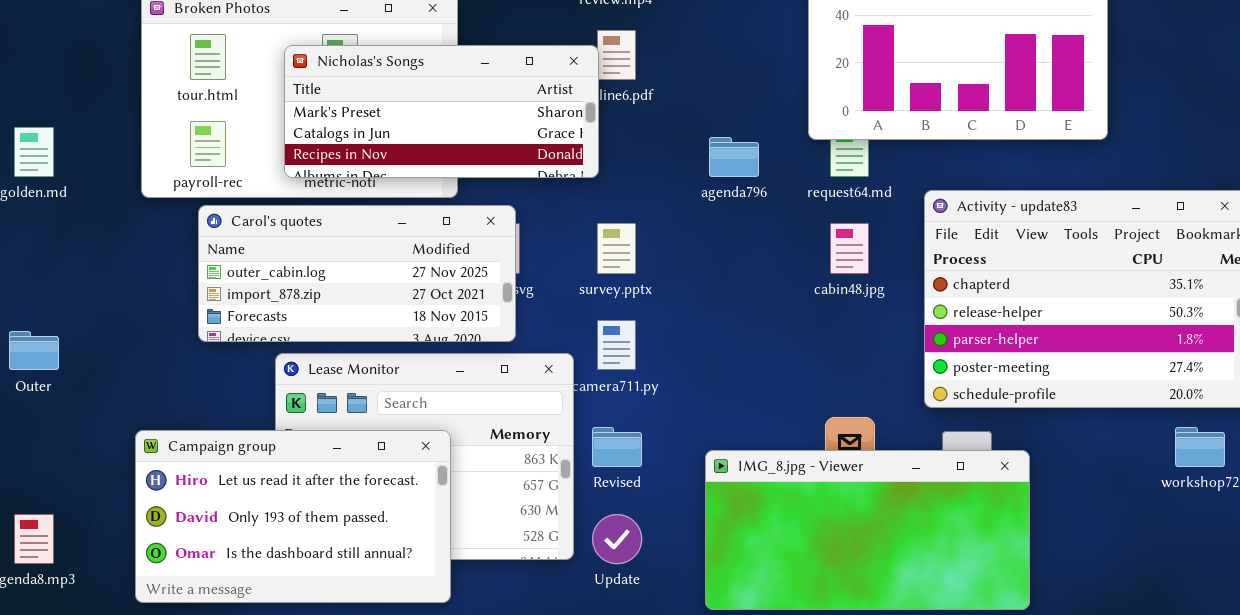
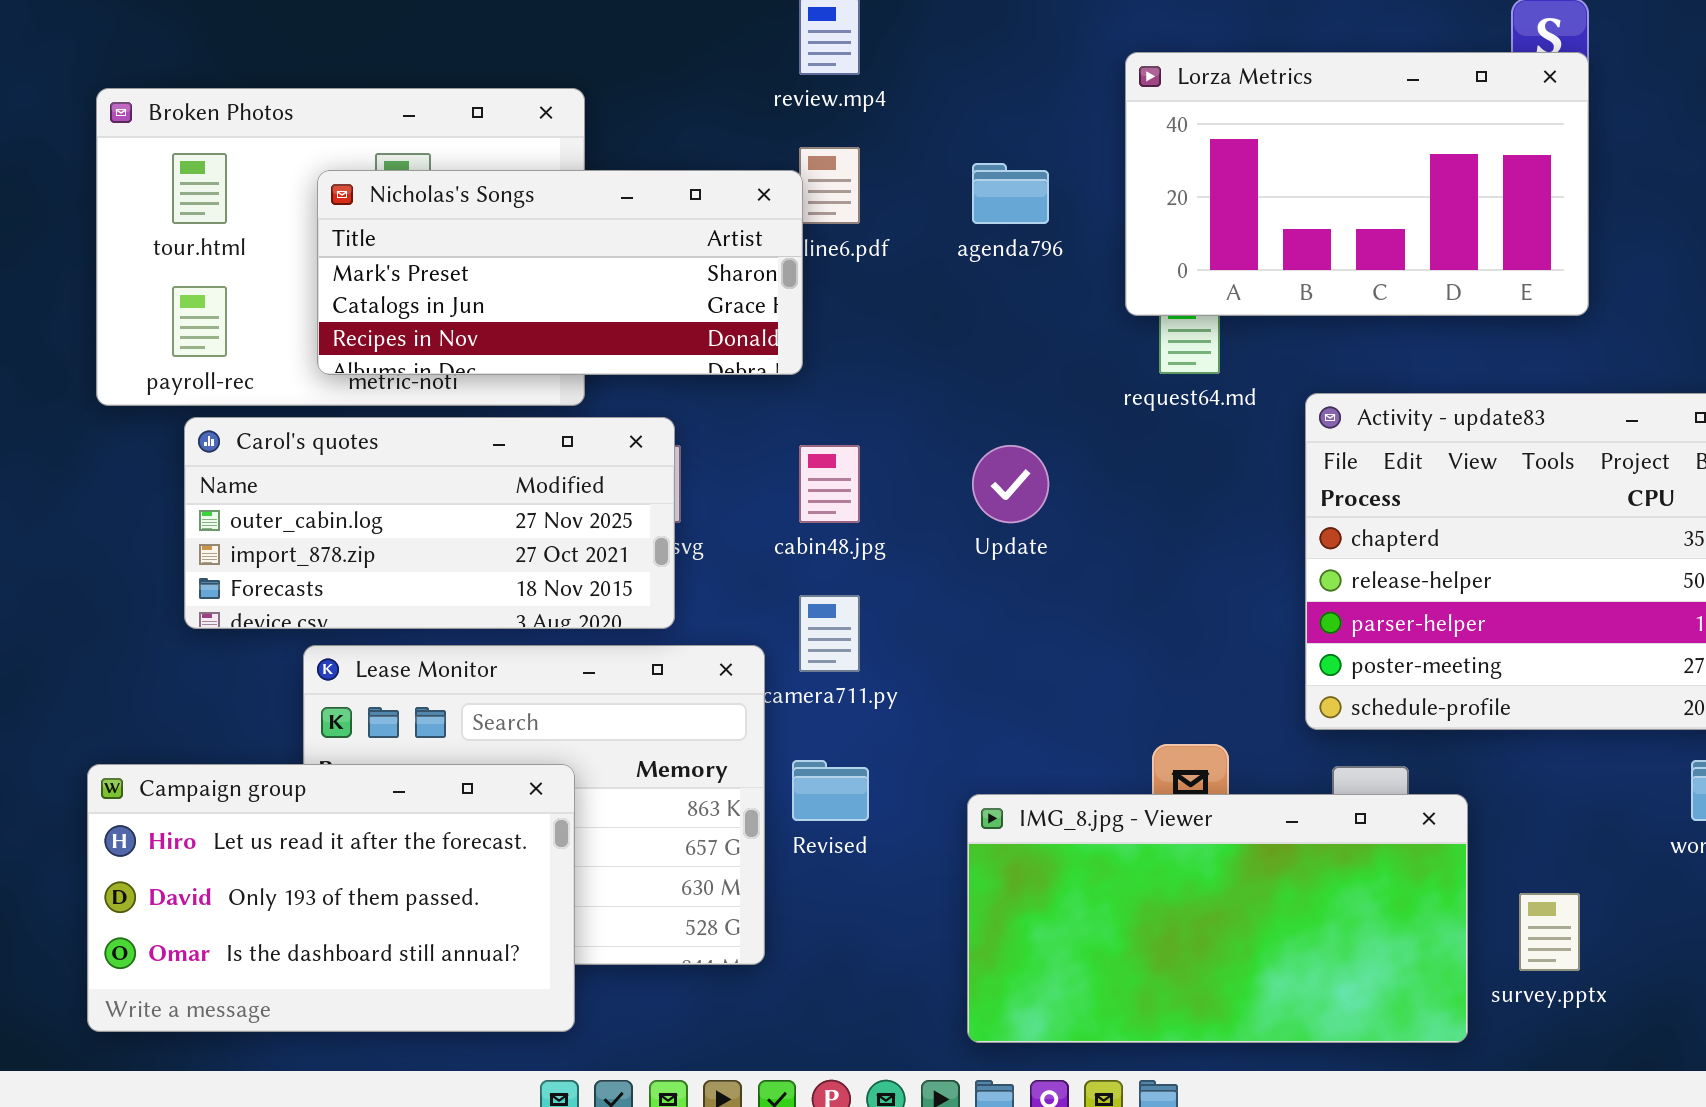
agenda796: [709,137,759,177] -> [972,163,1049,224], moved
survey.pptx: [597,223,636,274] -> [1519,893,1580,971], moved
cabin48.jpg: [830,223,869,274] -> [799,445,860,523], moved
Update: [592,514,642,564] -> [972,445,1049,523], moved

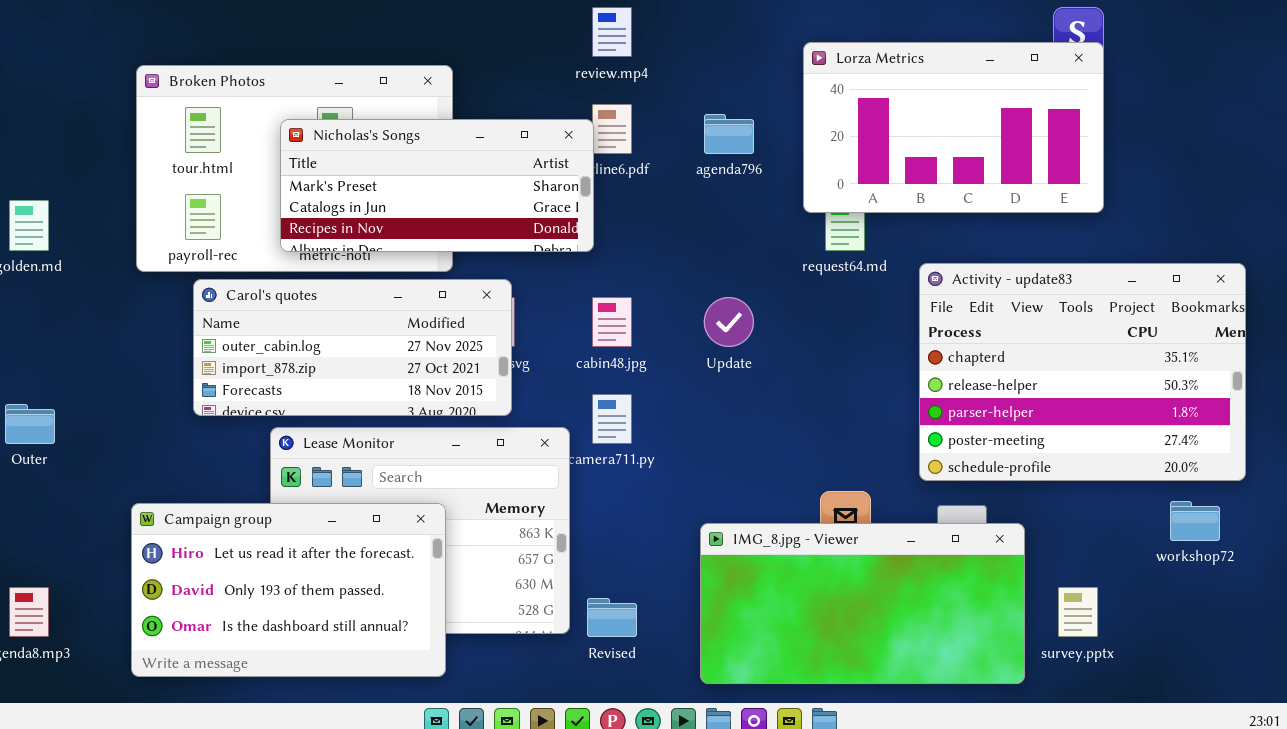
Revised: [792,760,869,821] -> [587,598,637,637], moved

